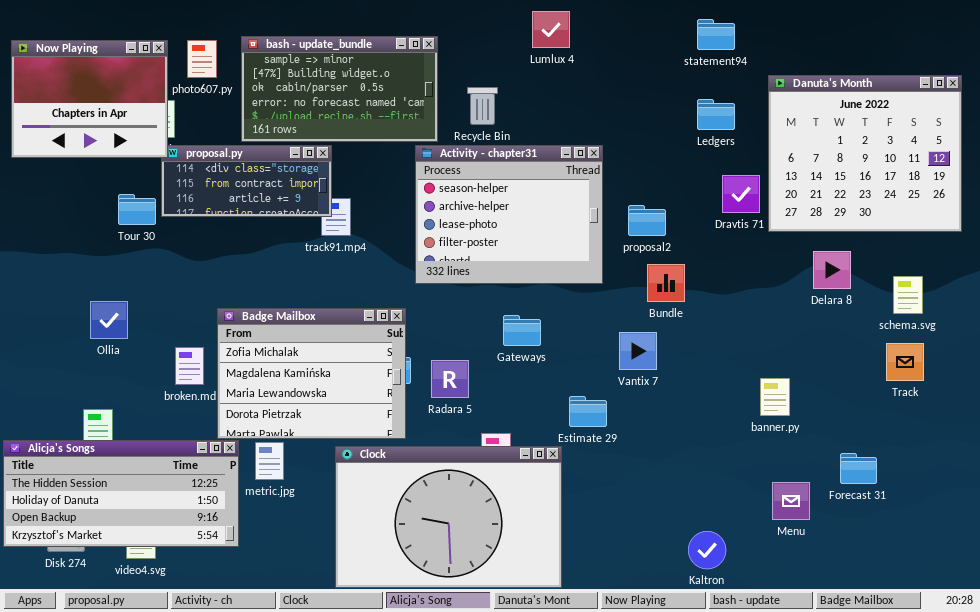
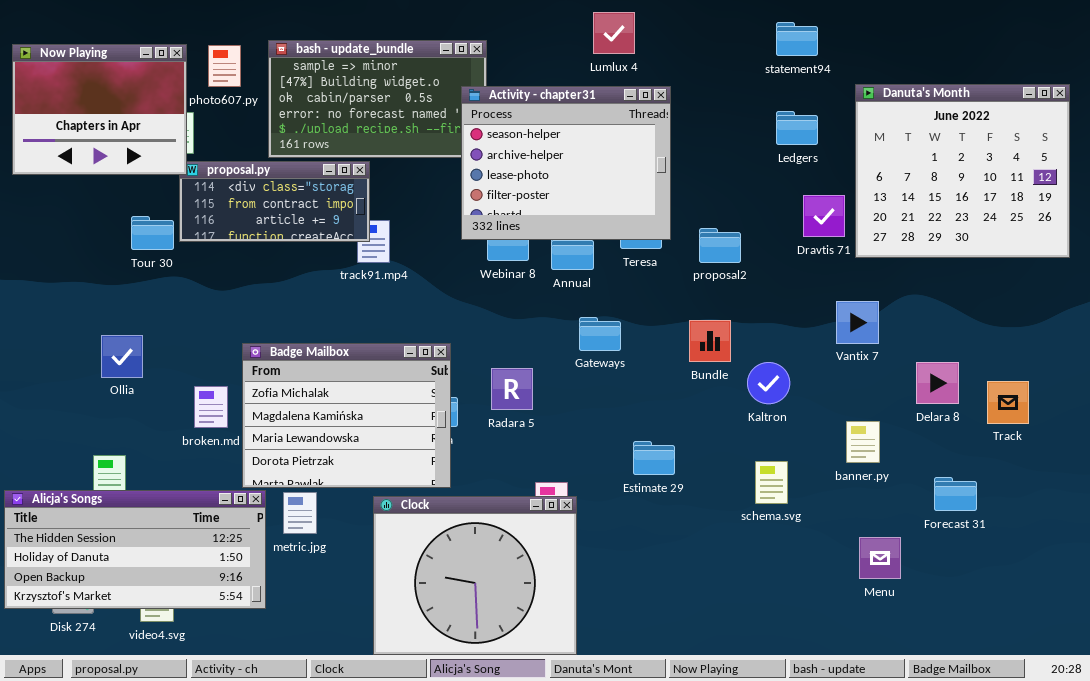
Activity - chapter31: [415,145,603,284] -> [461,86,671,240], moved
Delara 8: [813,251,851,289] -> [916,362,959,404], moved
Bundle: [647,264,685,302] -> [689,320,731,362], moved
schema.svg: [893,276,923,314] -> [755,461,788,504], moved
Gateways: [503,315,541,346] -> [579,317,621,351], moved
Vantix 7: [619,332,657,370] -> [836,301,879,344], moved
Radara 5: [431,360,469,398] -> [491,368,533,410], moved
Clock: [335,446,562,588] -> [373,496,577,655], resized
Forecast 31: [840,453,877,484] -> [934,477,977,511], moved
Kaltron: [688,531,726,569] -> [747,362,790,404], moved

